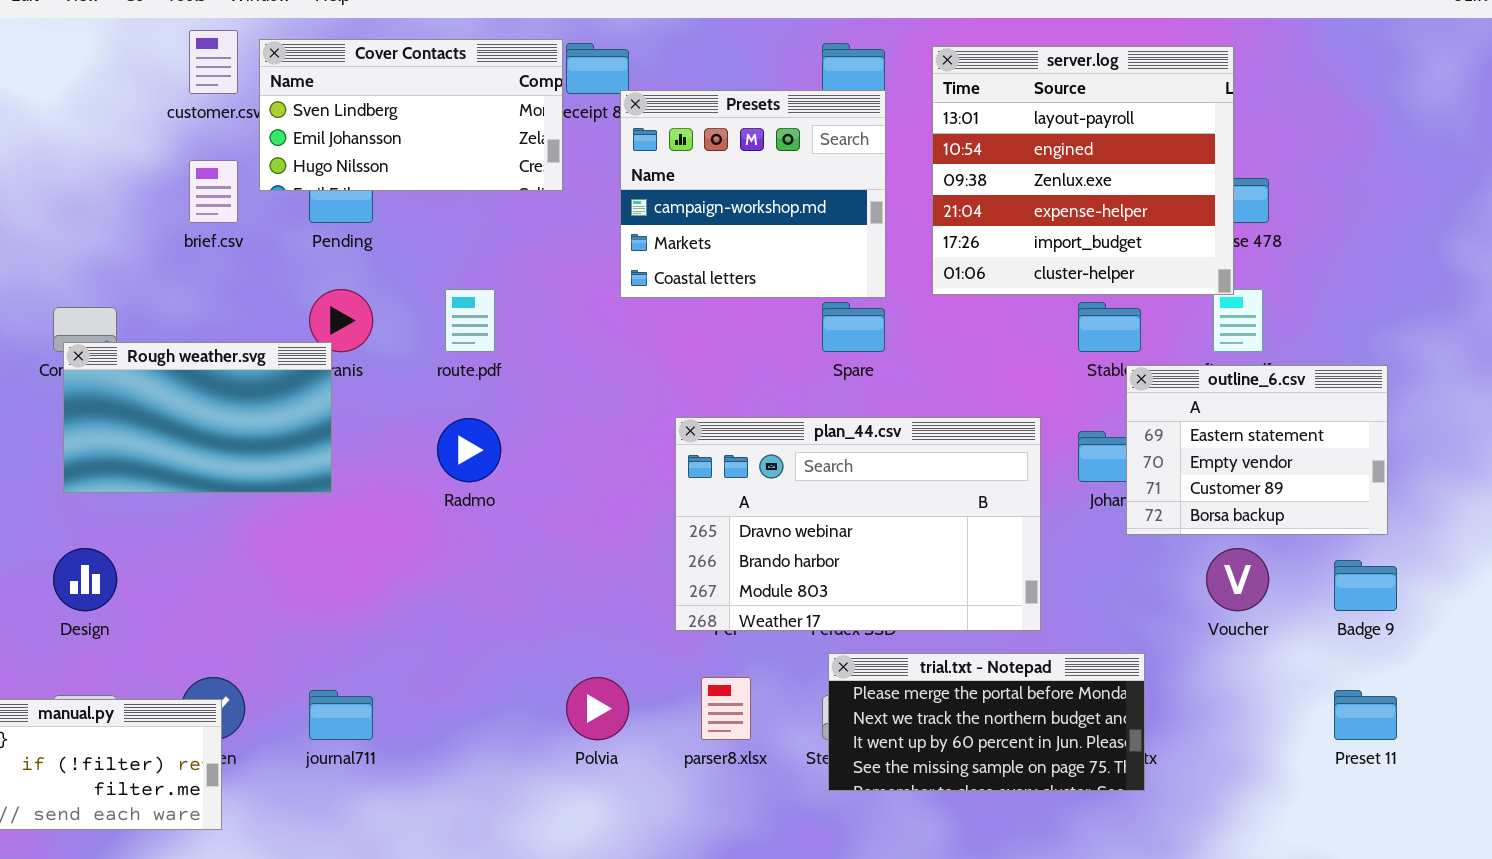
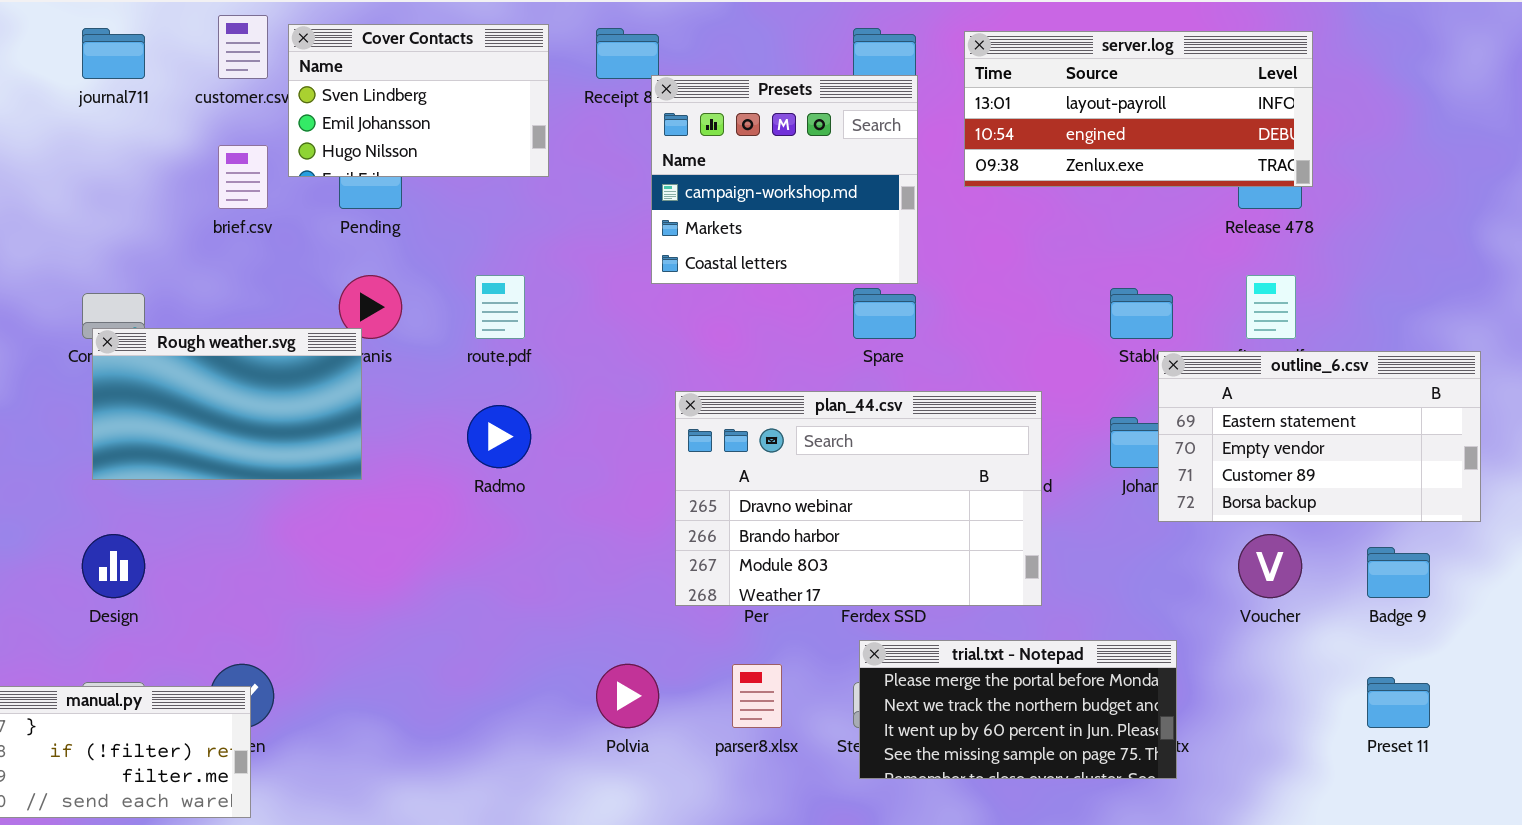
Cover Contacts: [259,39,563,191] -> [288,24,549,177], resized
server.log: [932,46,1234,295] -> [964,31,1313,187], resized
outline_6.csv: [1126,365,1388,535] -> [1158,351,1481,522], resized
plan_44.csv: [675,417,1041,631] -> [675,391,1042,606], moved
journal711: [309,690,373,740] -> [82,28,145,79], moved

